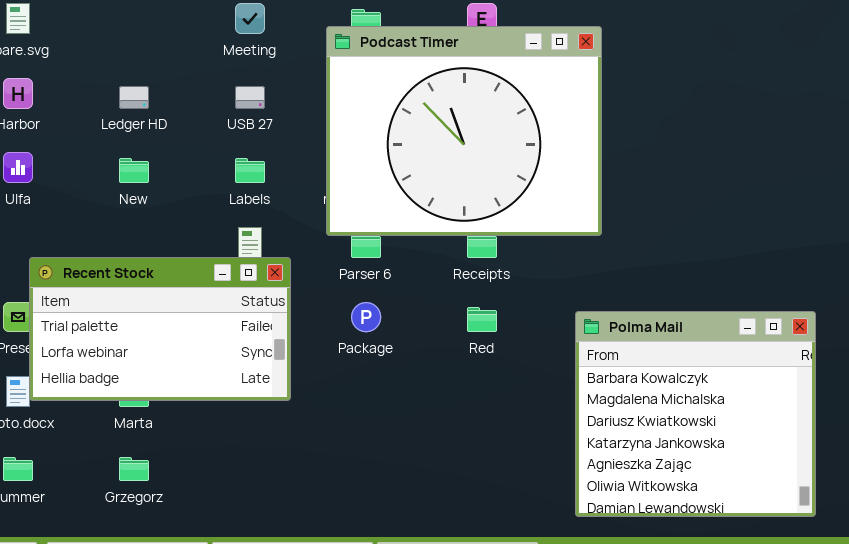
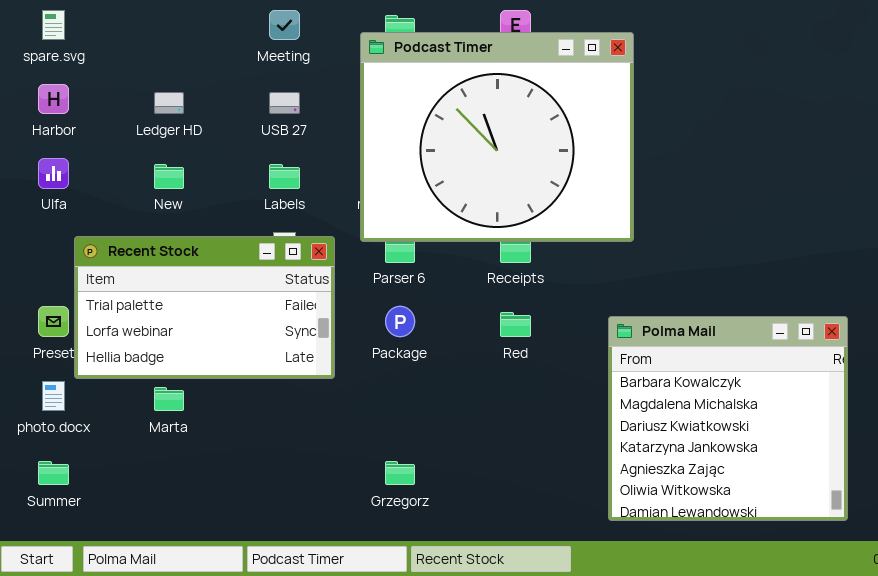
Recent Stock: [29,257,291,401] -> [74,236,335,379], moved
Grzegorz: [119,457,149,481] -> [385,461,415,485], moved

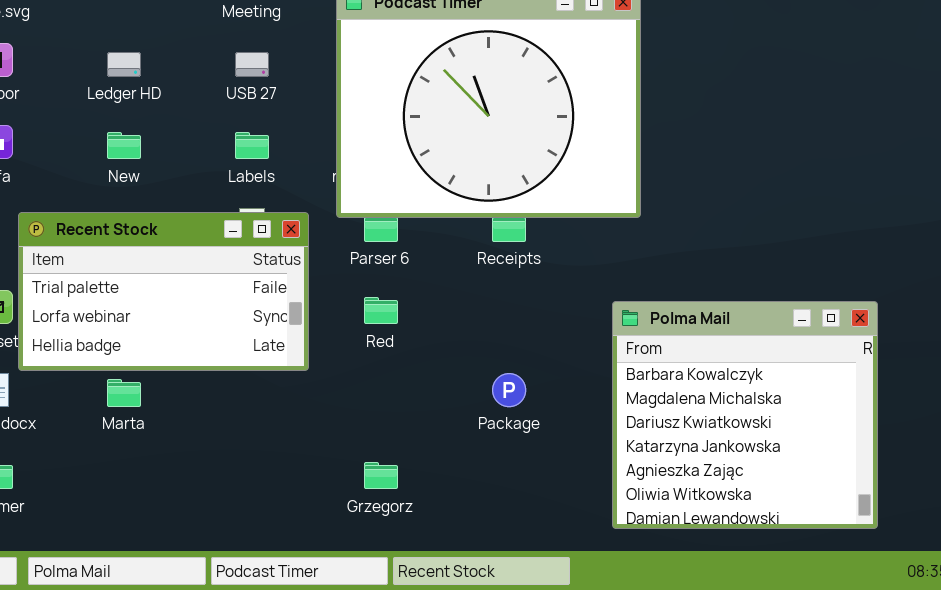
Package: [385,306,415,337] -> [492,373,526,407], moved
Red: [500,312,531,337] -> [364,297,398,324], moved

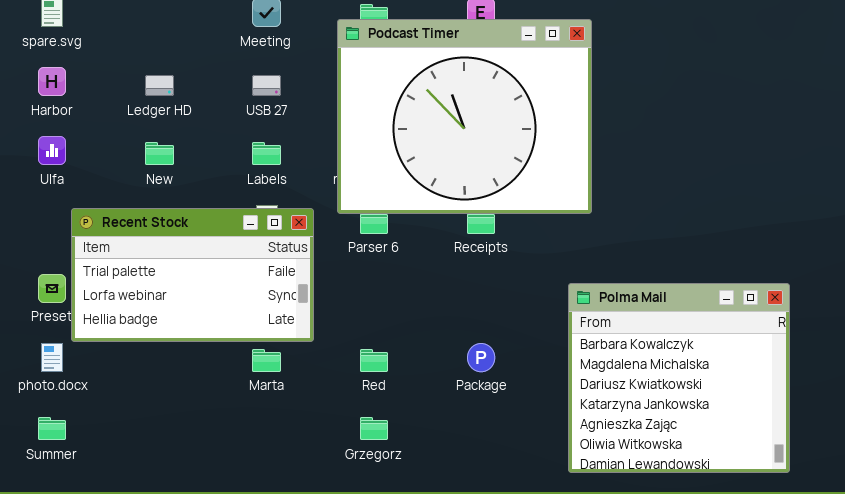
Red: [364,297,398,324] -> [360,349,388,372], moved
Marta: [107,379,141,407] -> [252,349,281,372], moved

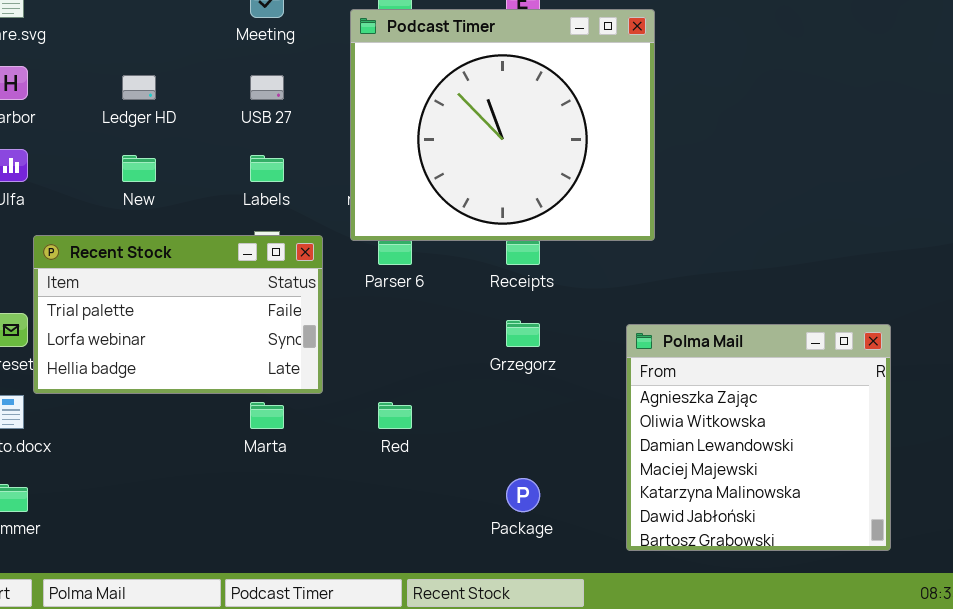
Polma Mail: [568,283,790,473] -> [626,324,891,551], scrolled down 4 rows
Package: [467,343,495,372] -> [506,478,540,512], moved
Grzegorz: [360,417,388,440] -> [506,320,540,347], moved

